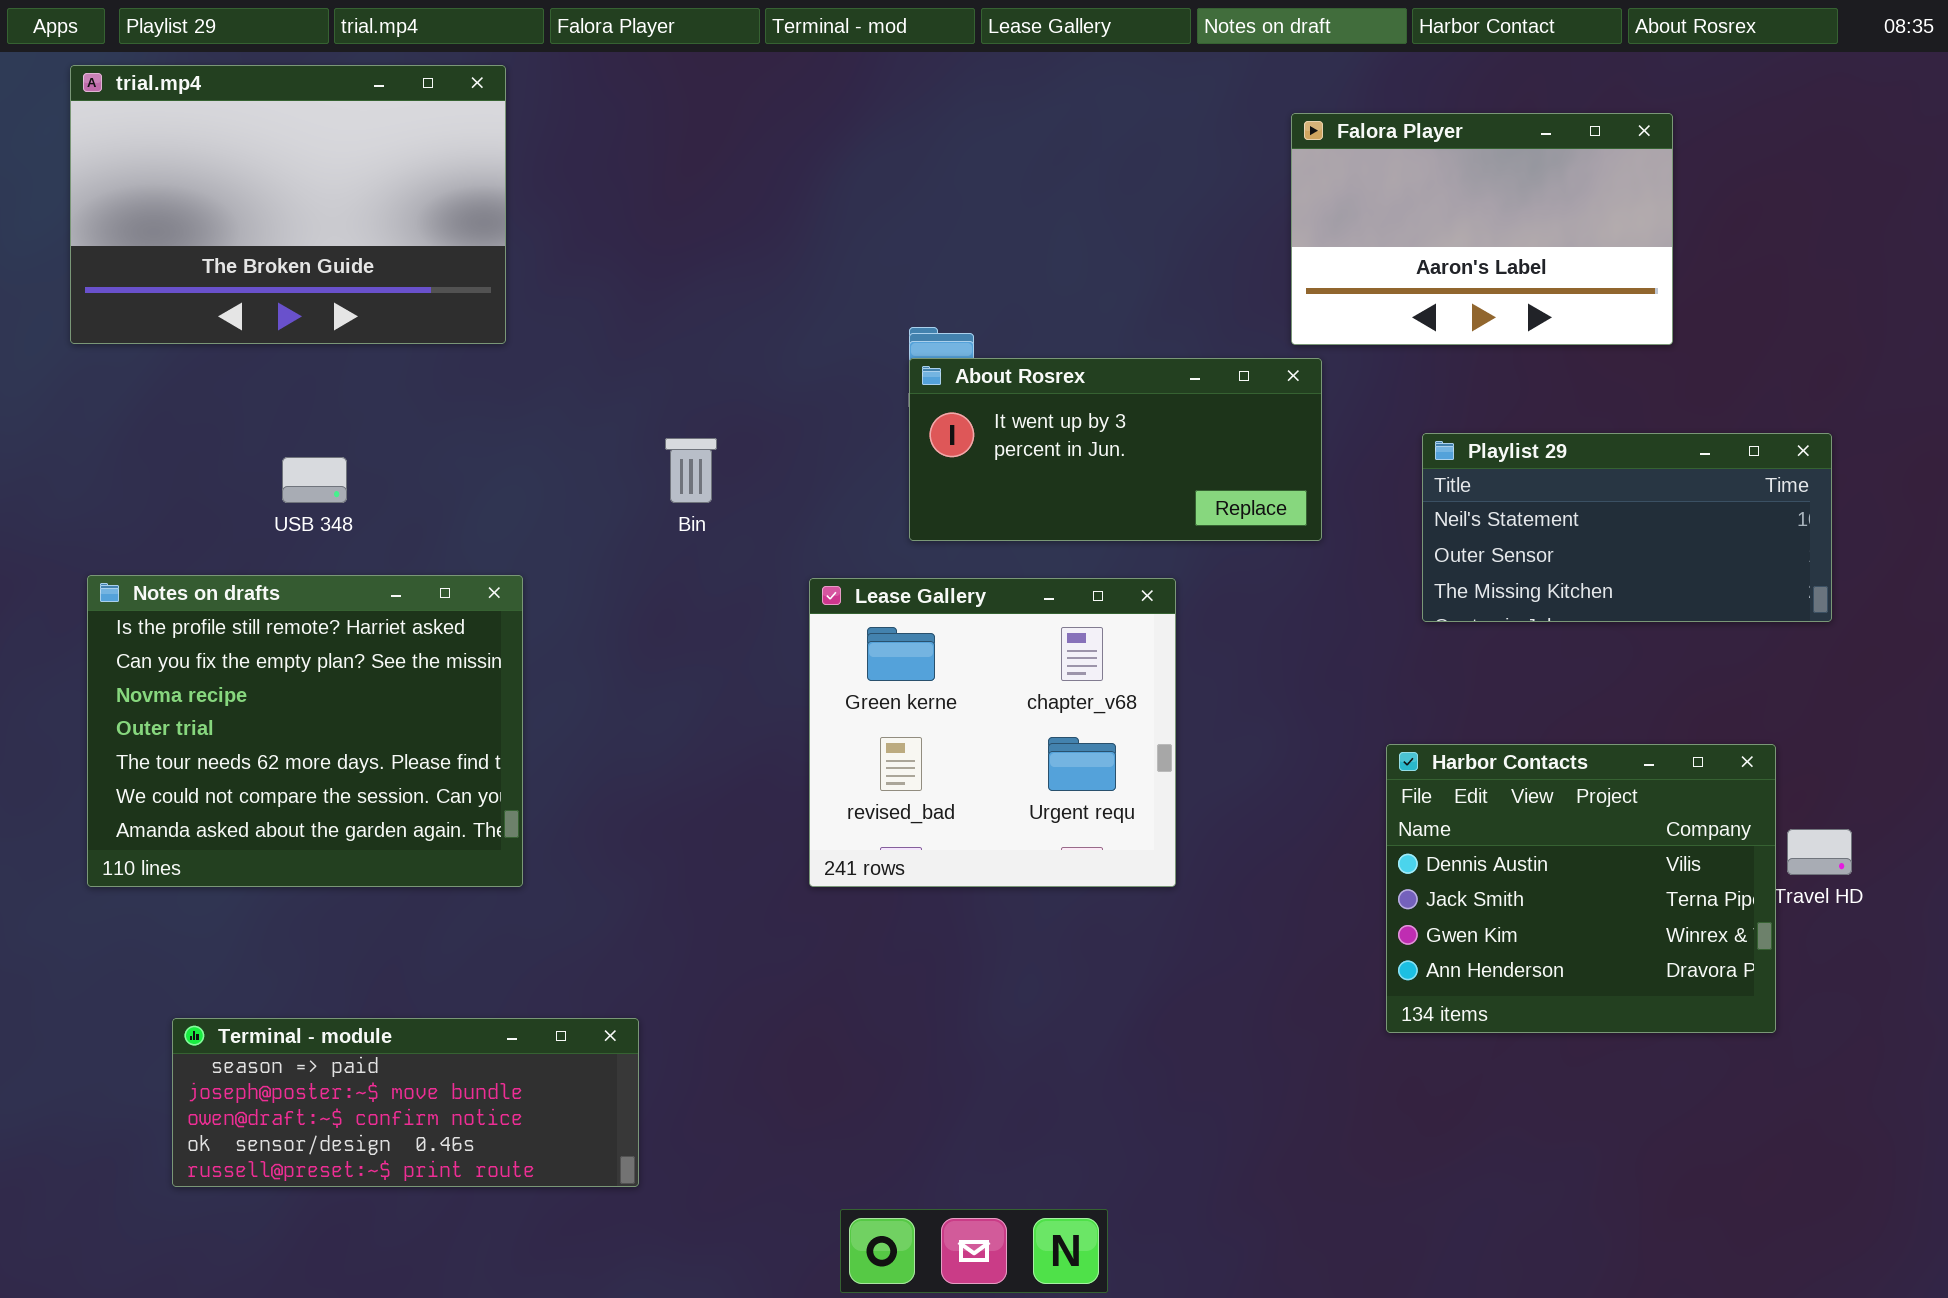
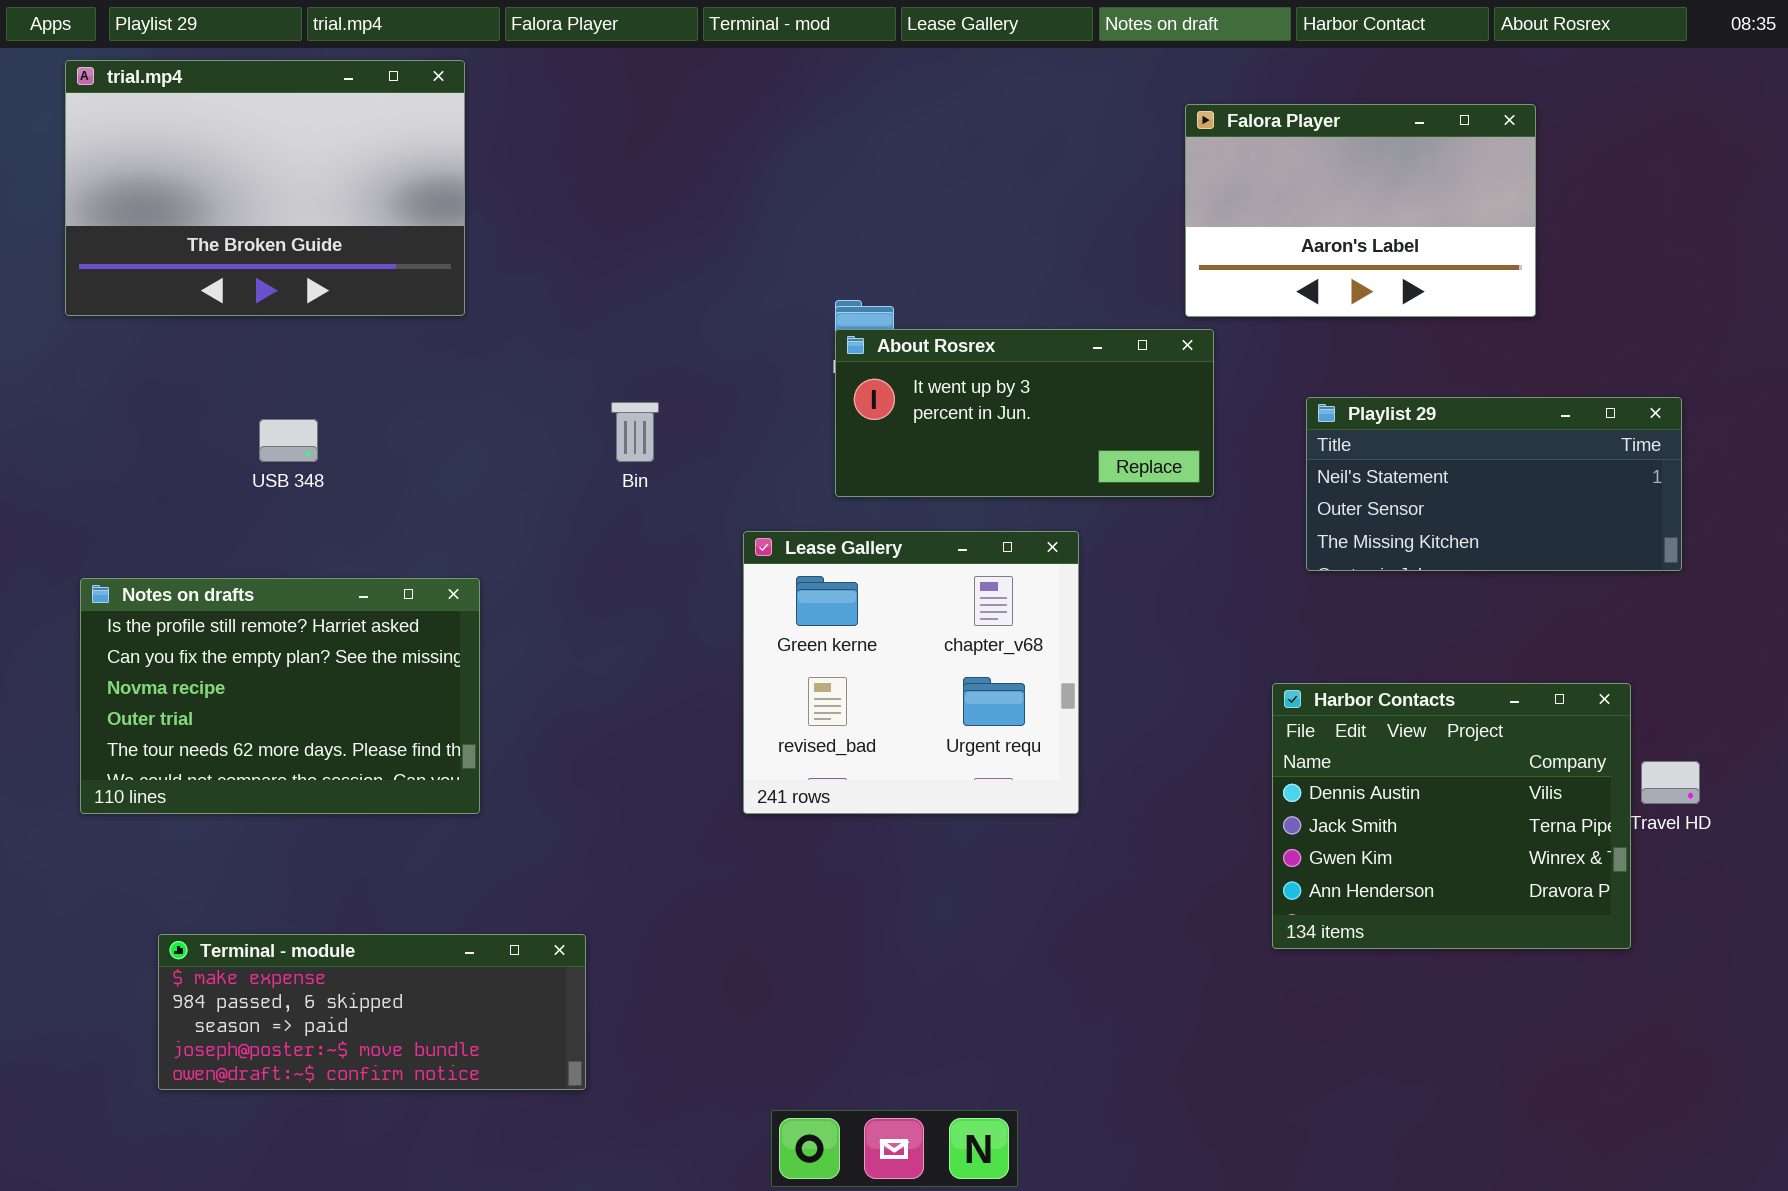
Notes on drafts: [87,575,523,887] -> [80,578,480,814], resized
Terminal - module: [172,1018,639,1187] -> [158,934,586,1090], scrolled up 2 rows

